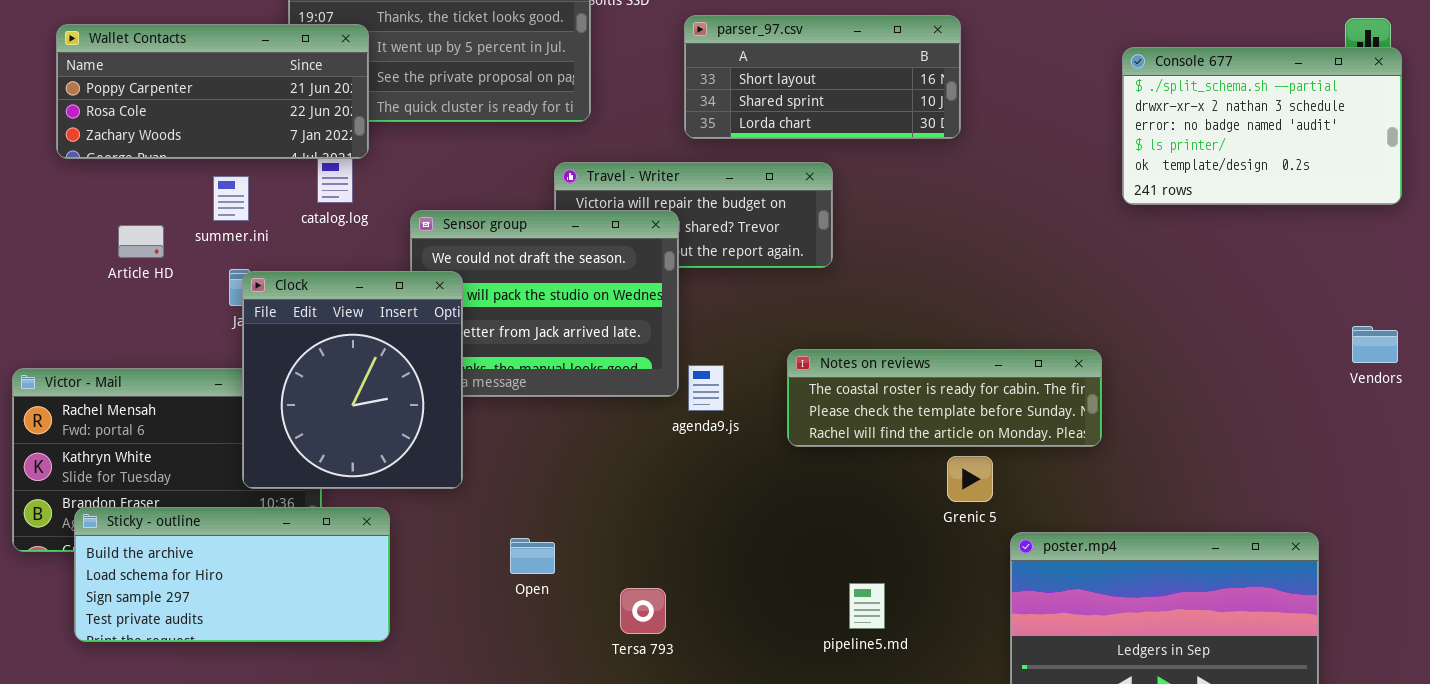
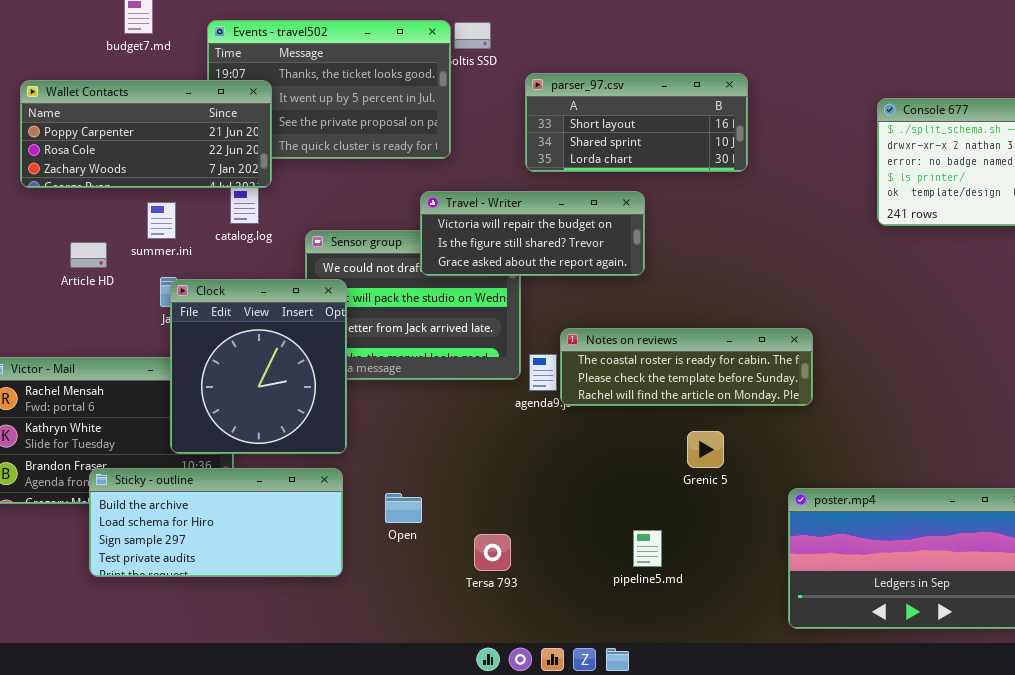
Travel - Writer: [554,162,833,268] -> [420,191,645,276], raised
Notes on reviews: [787,349,1102,447] -> [560,328,813,406], moved
Grenic 5: [947,456,993,502] -> [687,431,724,468], moved
Sticky - outline: [74,507,390,642] -> [89,468,343,577], moved
pipeline5.md: [849,583,885,629] -> [633,530,662,567], moved

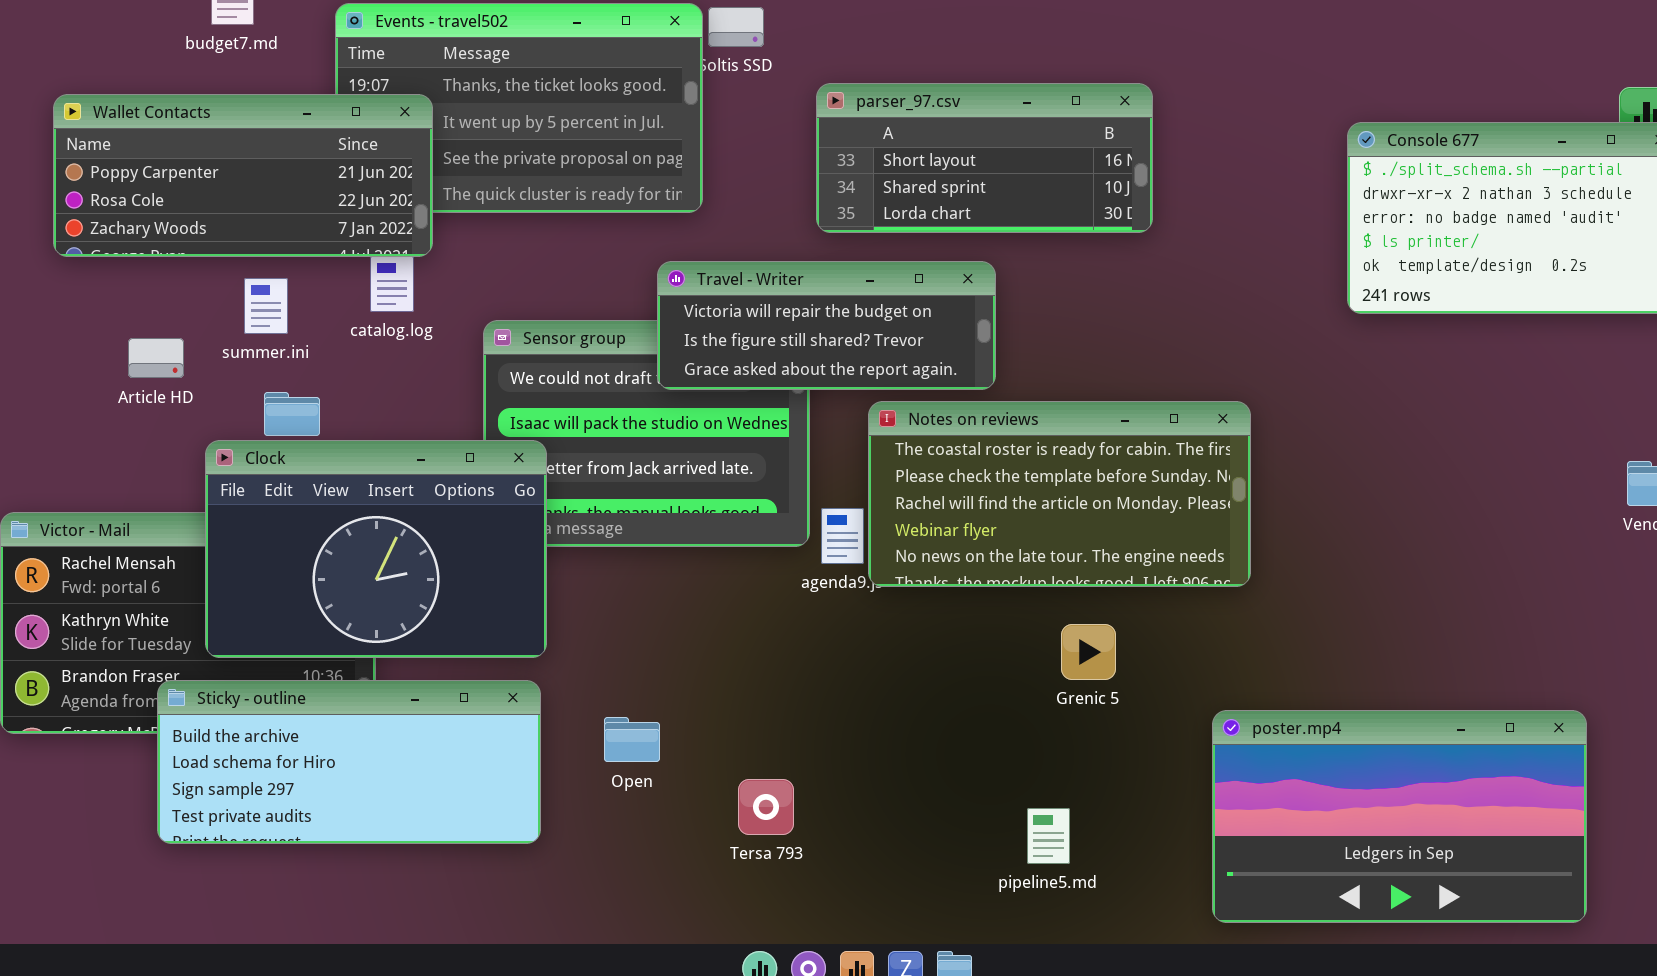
Clock: [170,279,347,454] -> [205,440,547,658], resized
Notes on reviews: [560,328,813,406] -> [868,401,1251,587], resized
pipeline5.md: [633,530,662,567] -> [1027,808,1070,864], moved

